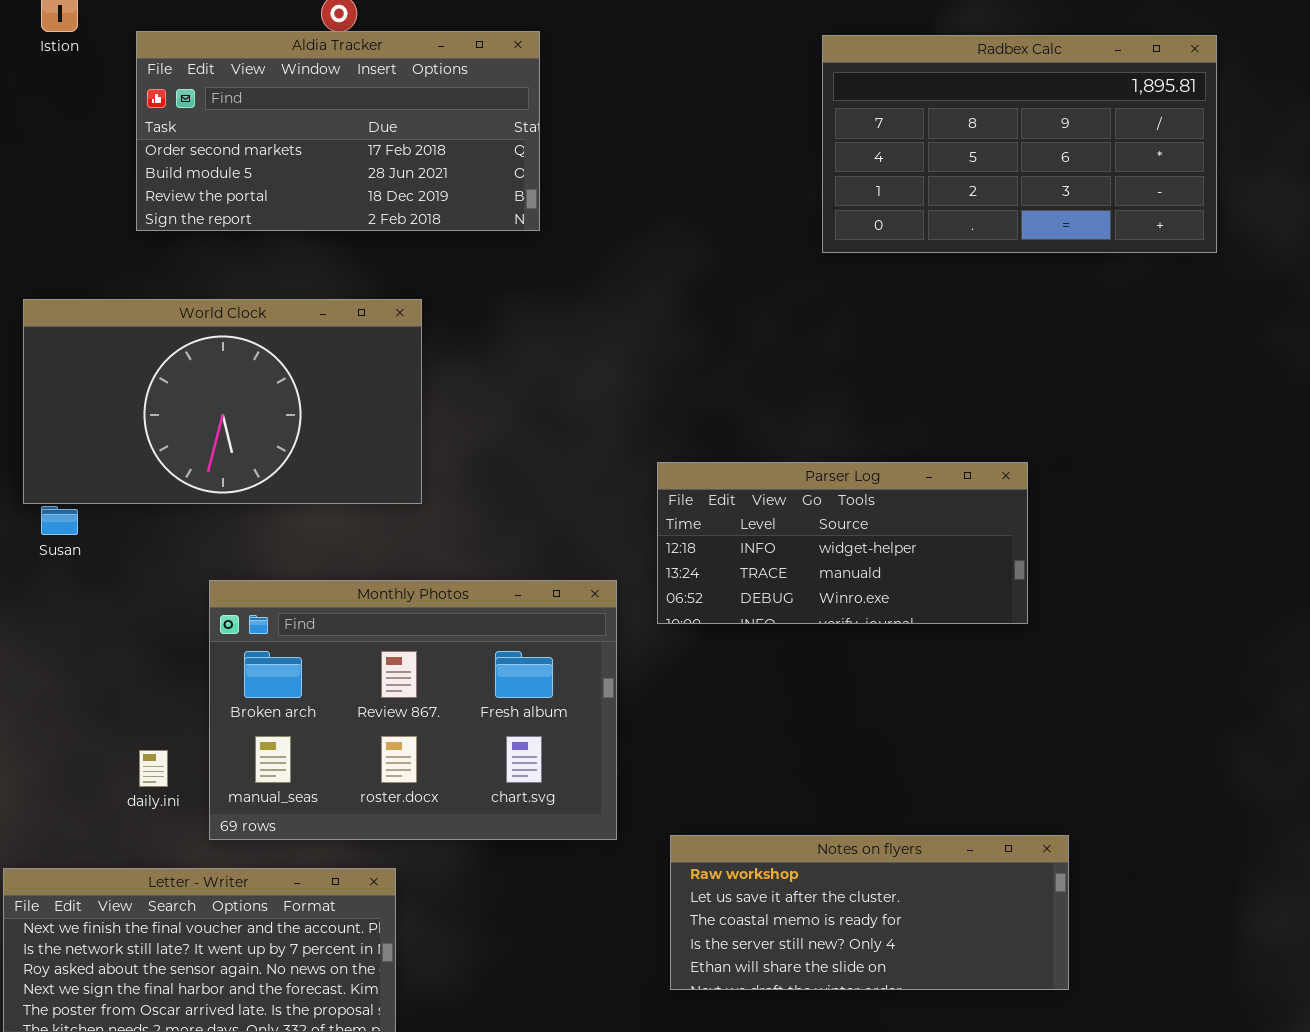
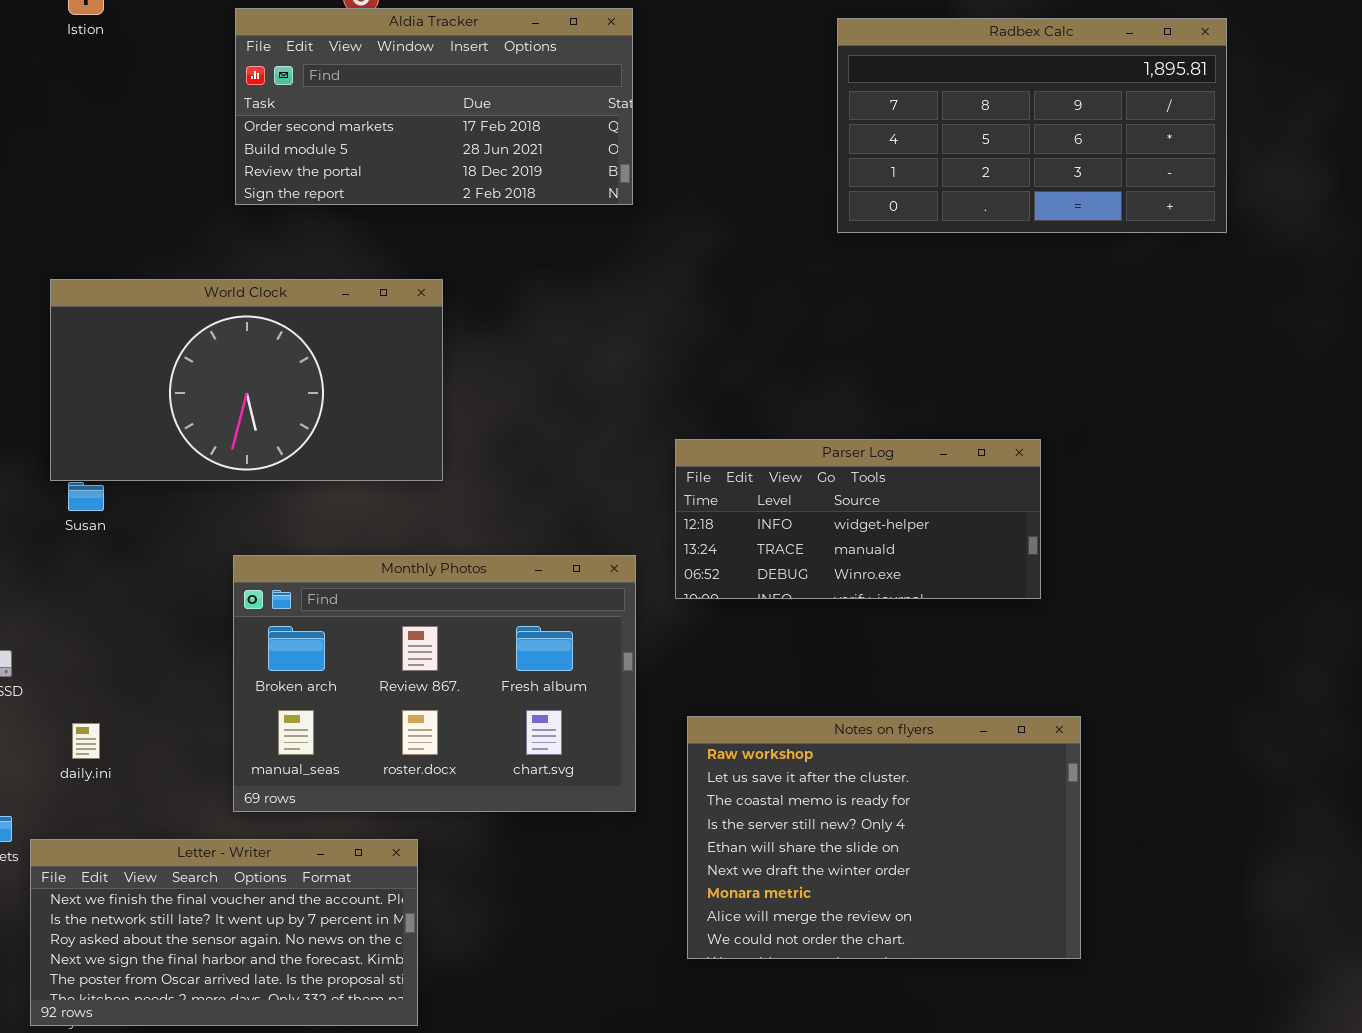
Aldia Tracker: [136,31,540,231] -> [235,8,633,205], moved
daily.ini: [139,750,168,787] -> [72,723,100,759], moved
Notes on flyers: [670,835,1069,990] -> [687,716,1081,959], resized

